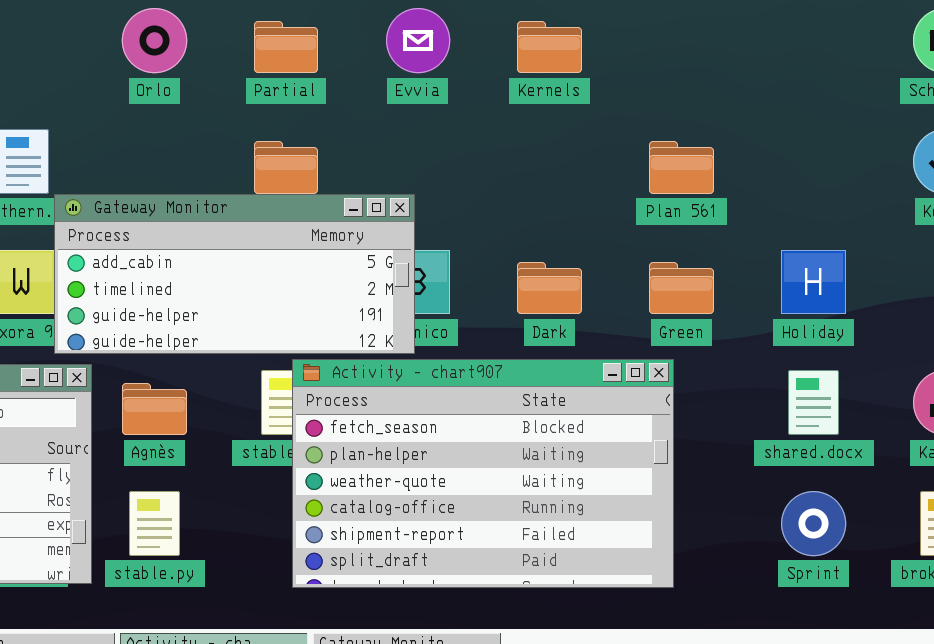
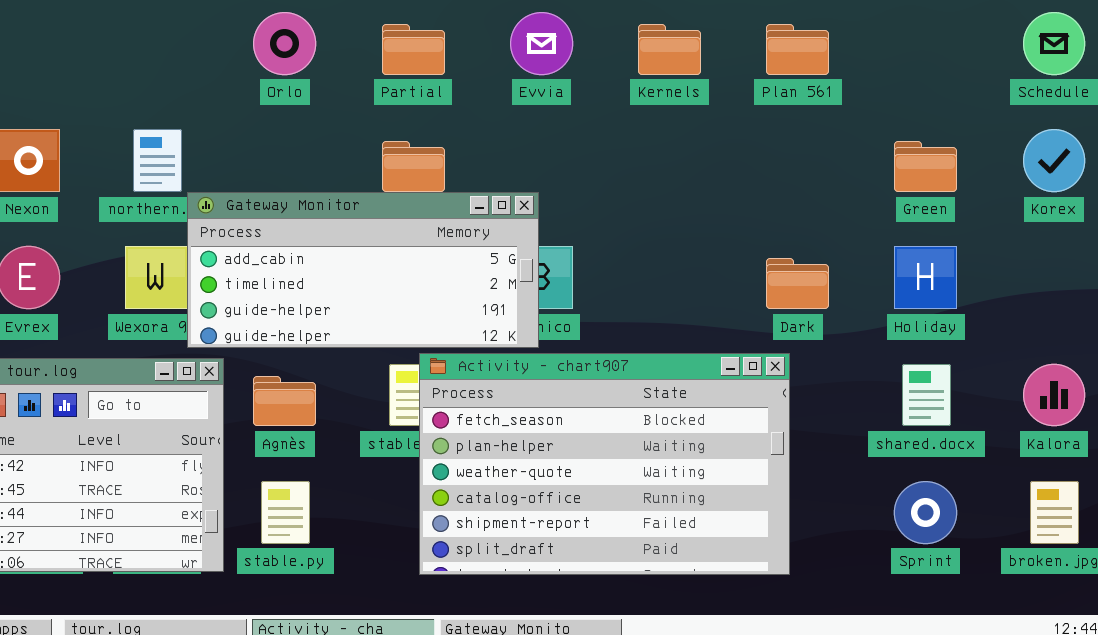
Plan 561: [649,141,714,194] -> [766,24,829,75], moved
Dark: [517,262,582,314] -> [766,258,829,309], moved
Green: [649,262,714,314] -> [894,141,957,192], moved

